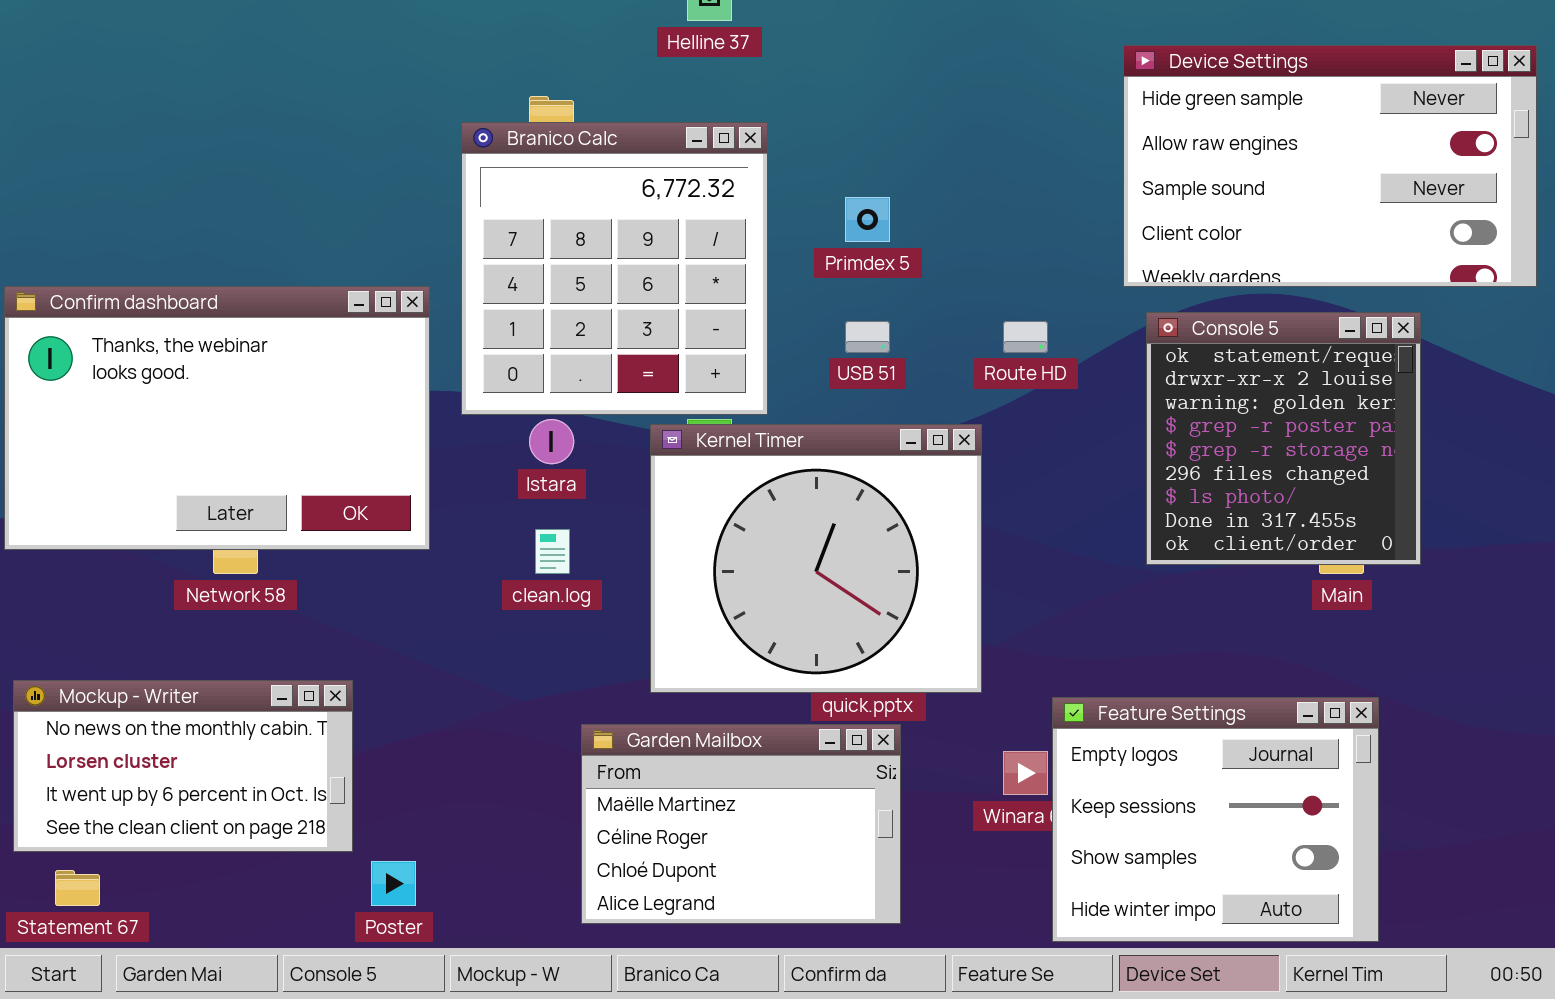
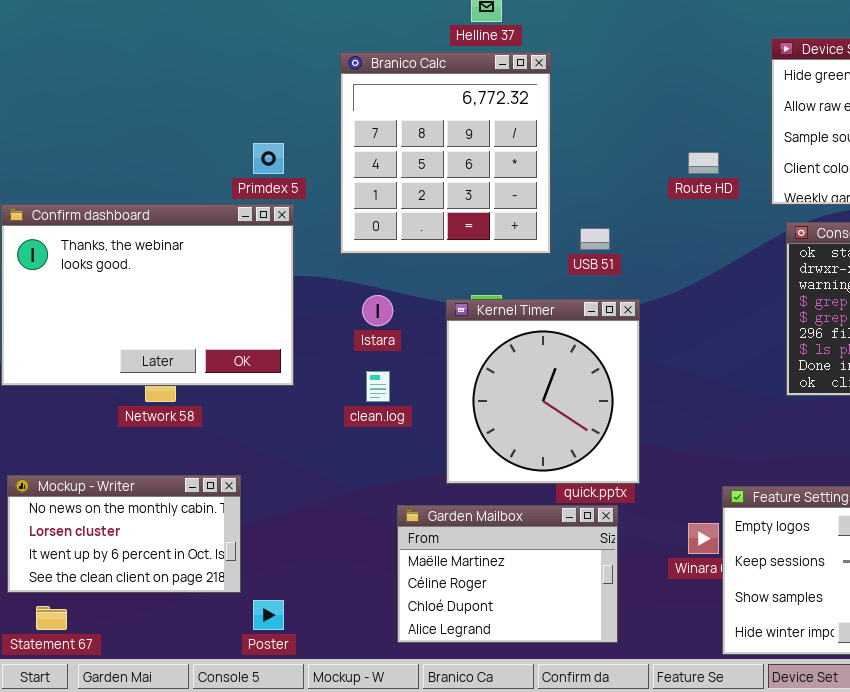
Branico Calc: [461,122,768,415] -> [340,52,551,254], moved
Primdex 5: [845,197,890,242] -> [253,143,284,174], moved
Route HD: [1003,321,1048,353] -> [688,152,719,174], moved
Kernel Timer: [650,424,982,693] -> [446,299,640,484], resized

